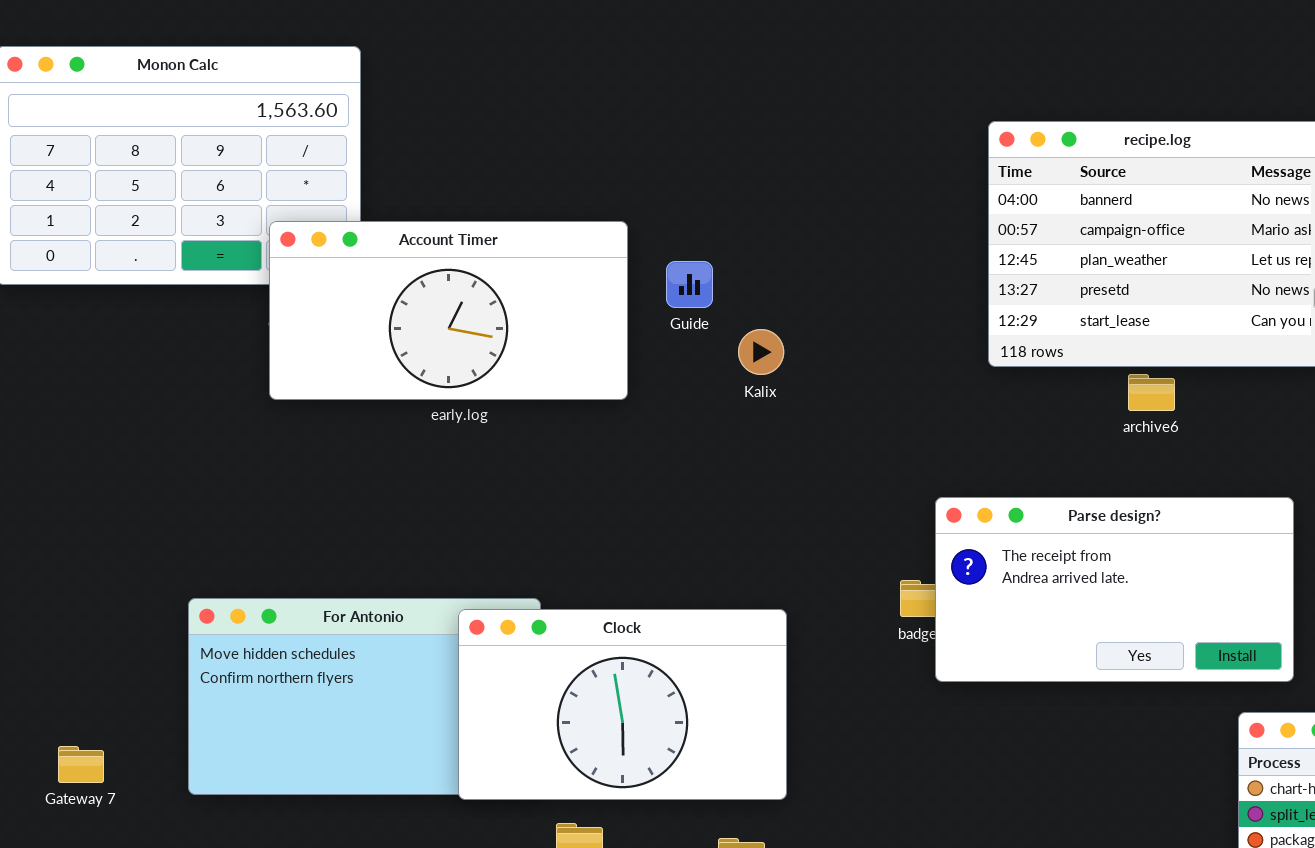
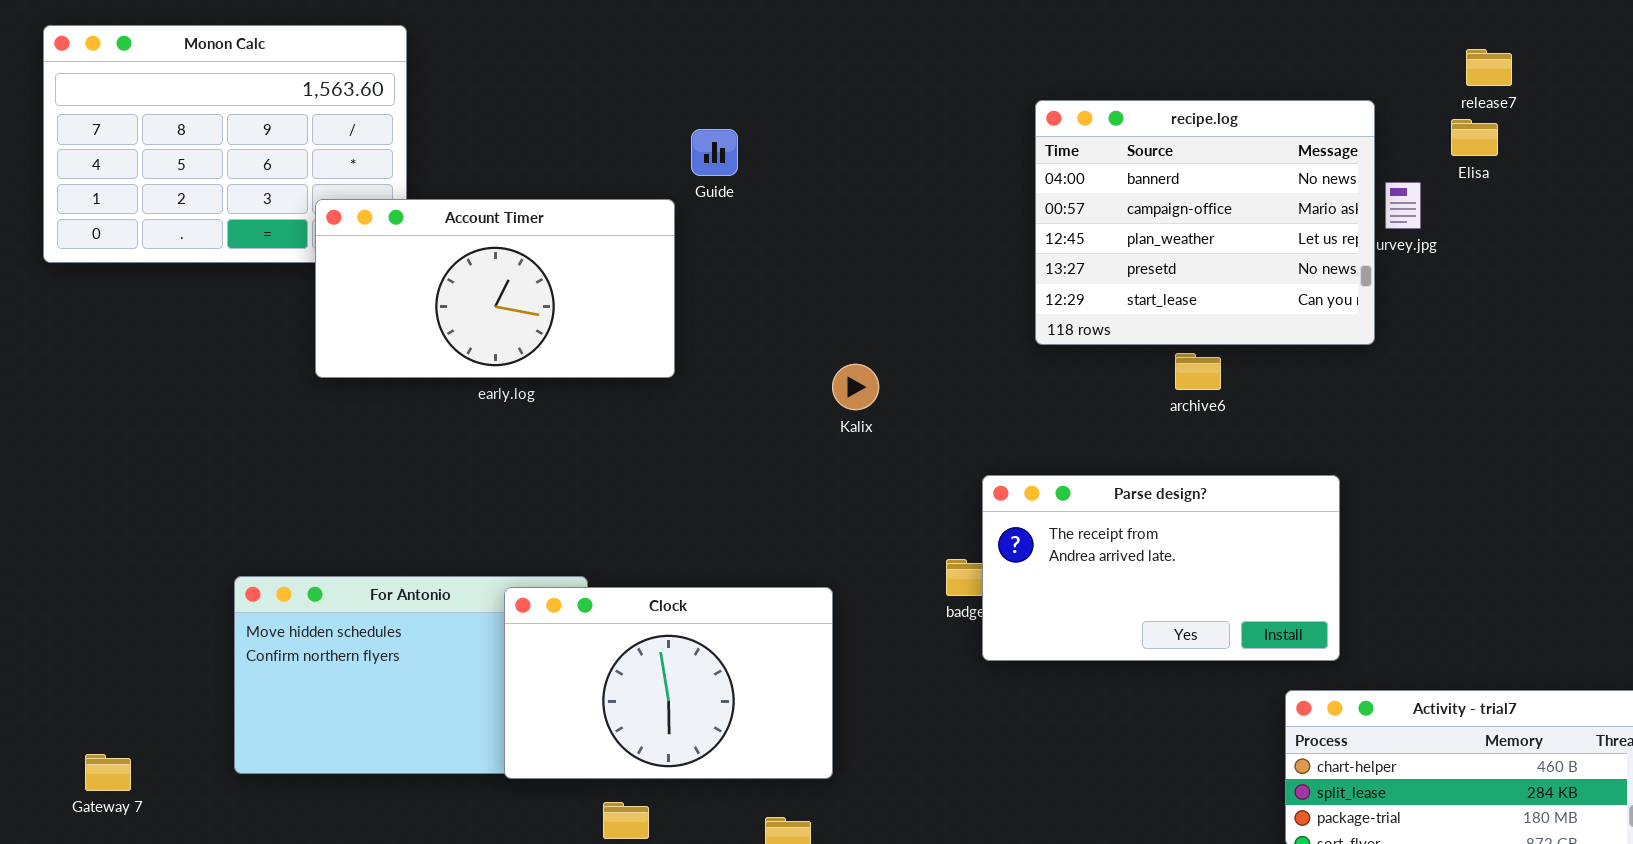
Guide: [666,261,713,308] -> [691,129,738,176], moved
Kalix: [738,329,784,375] -> [832,364,879,410], moved
Gateway 7: [58,746,104,783] -> [85,754,131,791], moved

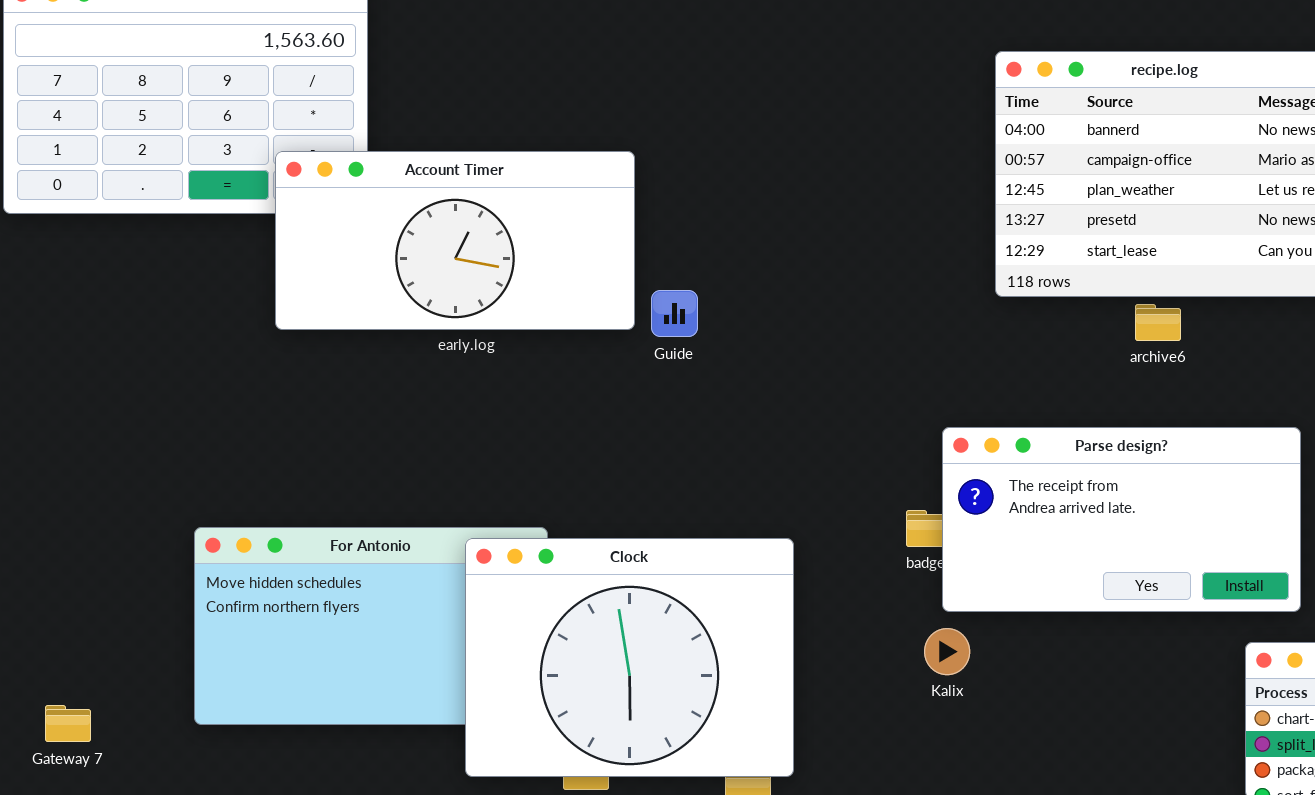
Guide: [691,129,738,176] -> [651,290,698,337], moved
Kalix: [832,364,879,410] -> [924,628,970,675], moved
Clock: [504,587,833,779] -> [465,538,794,777], resized

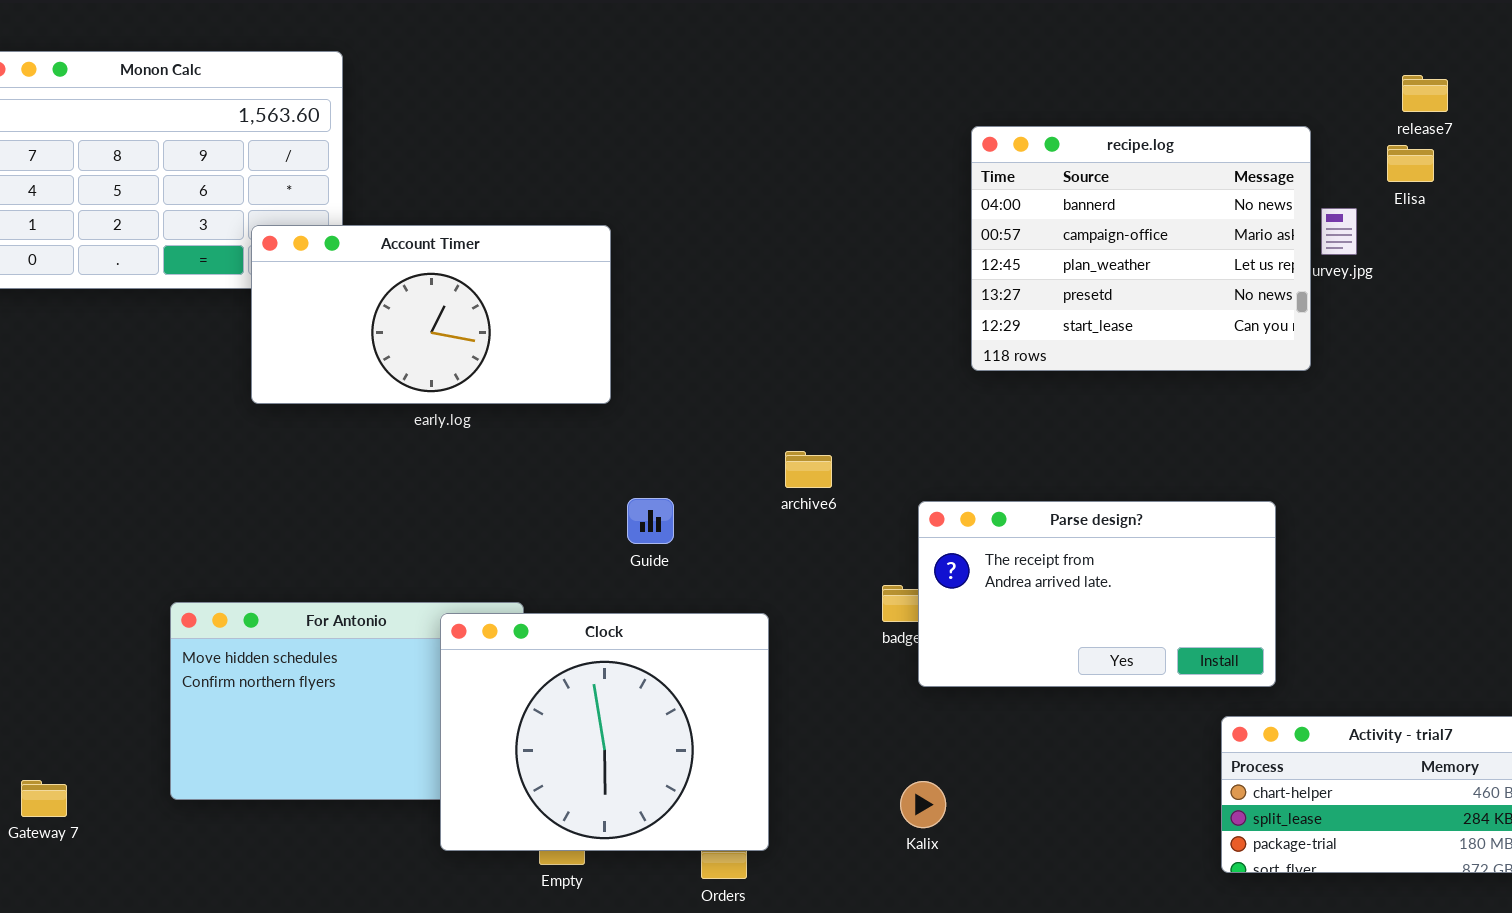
Guide: [651,290,698,337] -> [627,498,674,544], moved
archive6: [1135,304,1181,341] -> [785,451,832,488], moved
Kalix: [924,628,970,675] -> [900,781,946,828], moved

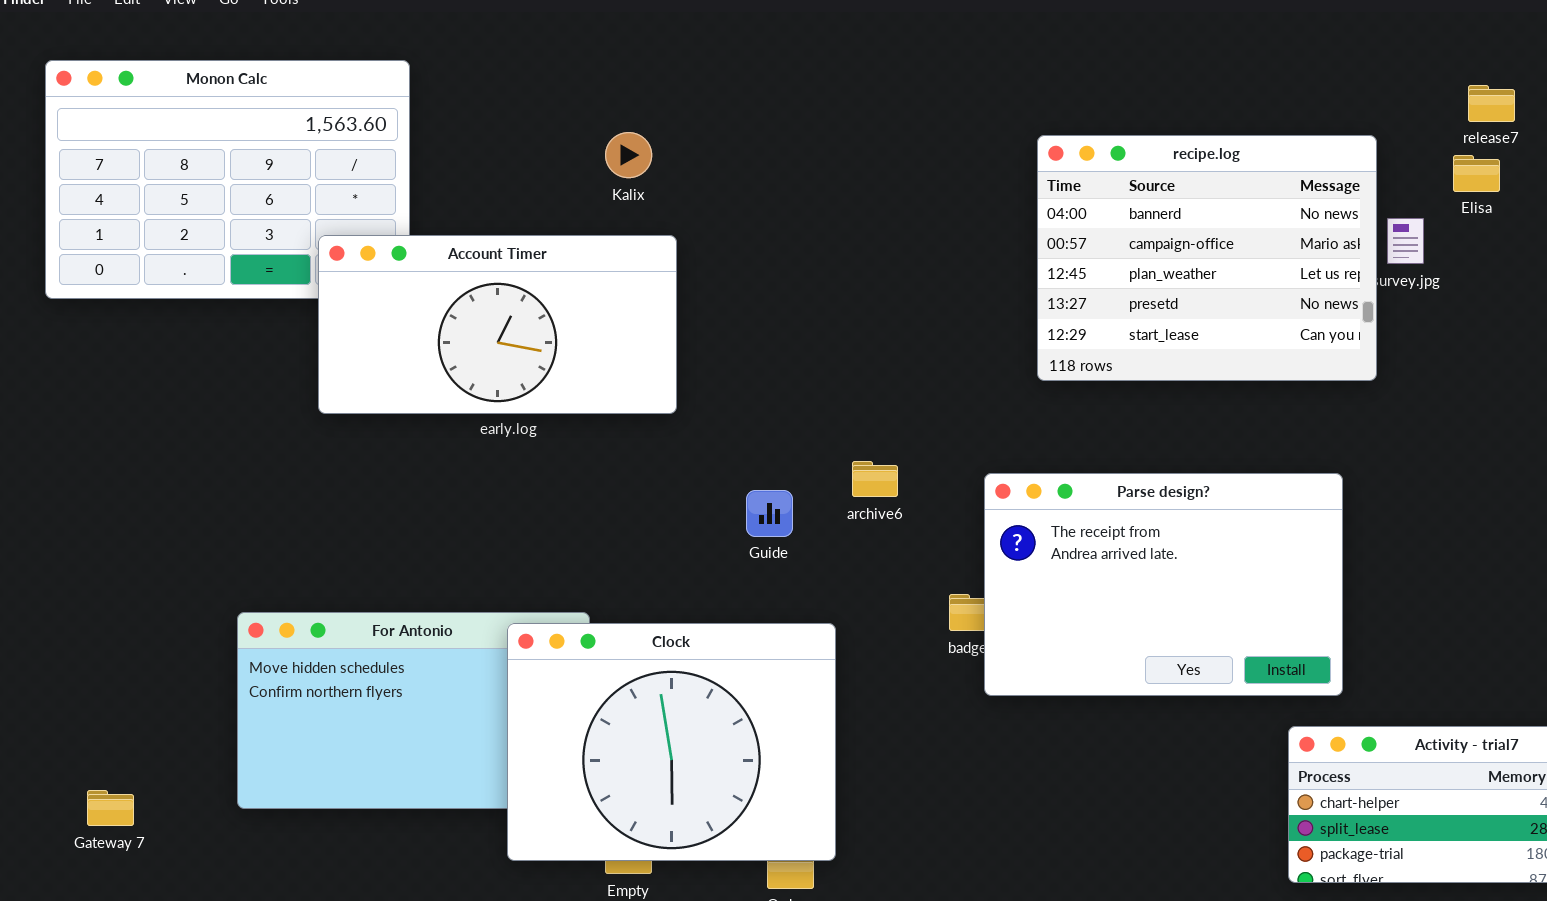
Guide: [627,498,674,544] -> [746,490,793,537], moved
Parse design?: [918,501,1276,687] -> [984,473,1343,696], resized
Kalix: [900,781,946,828] -> [605,132,652,178], moved

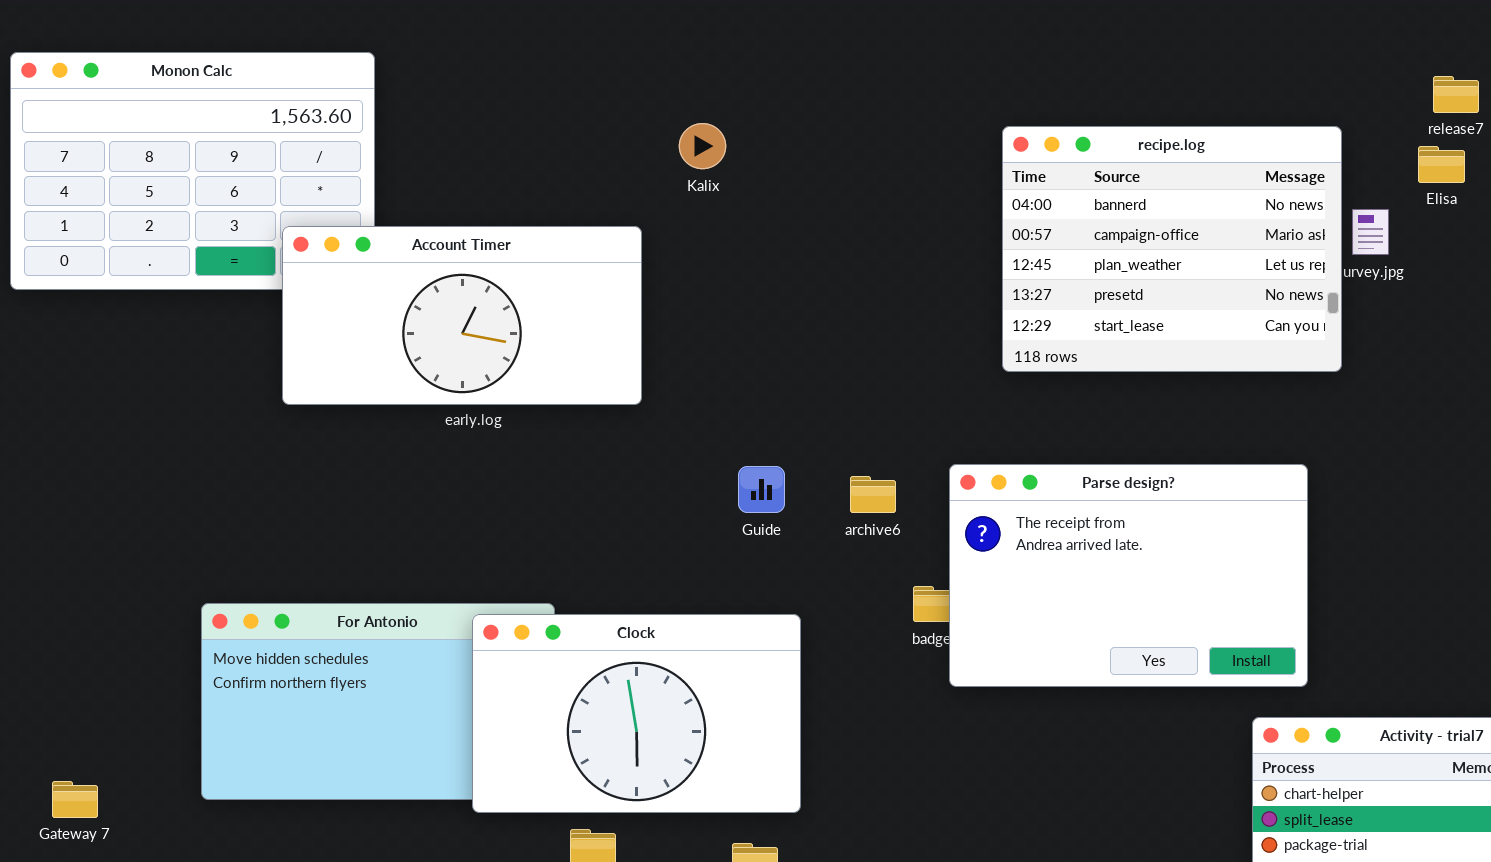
Kalix: [605,132,652,178] -> [679,123,726,169], moved
archive6: [852,461,898,497] -> [850,476,896,513], moved
Guide: [746,490,793,537] -> [738,466,785,513], moved
Clock: [507,623,836,861] -> [472,614,801,813], resized

